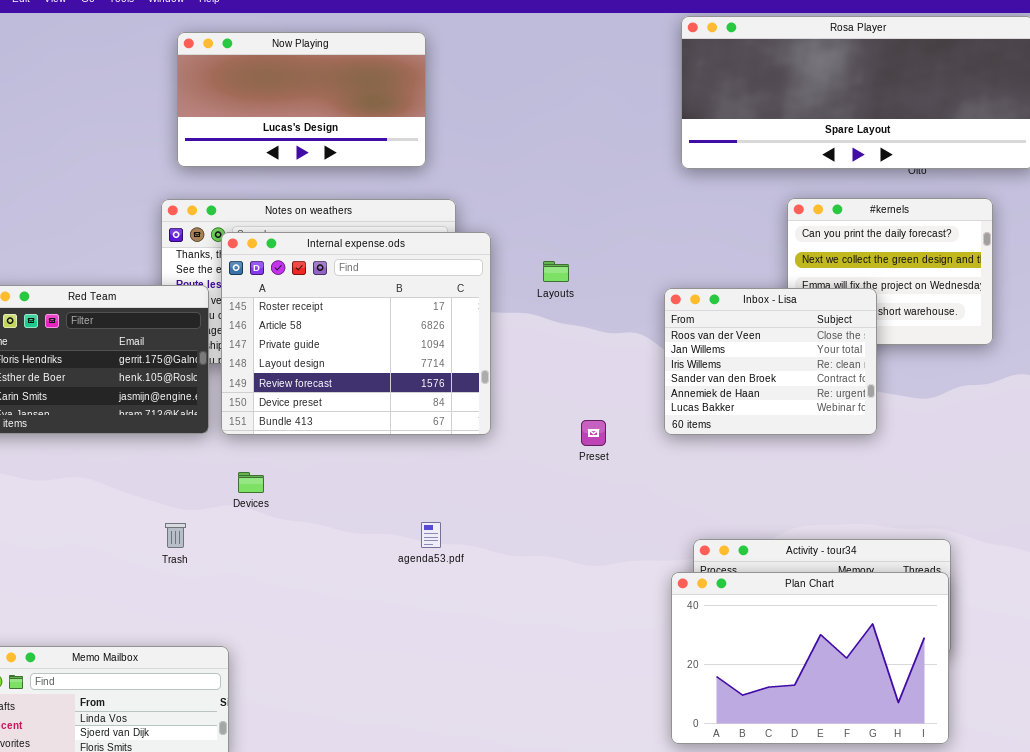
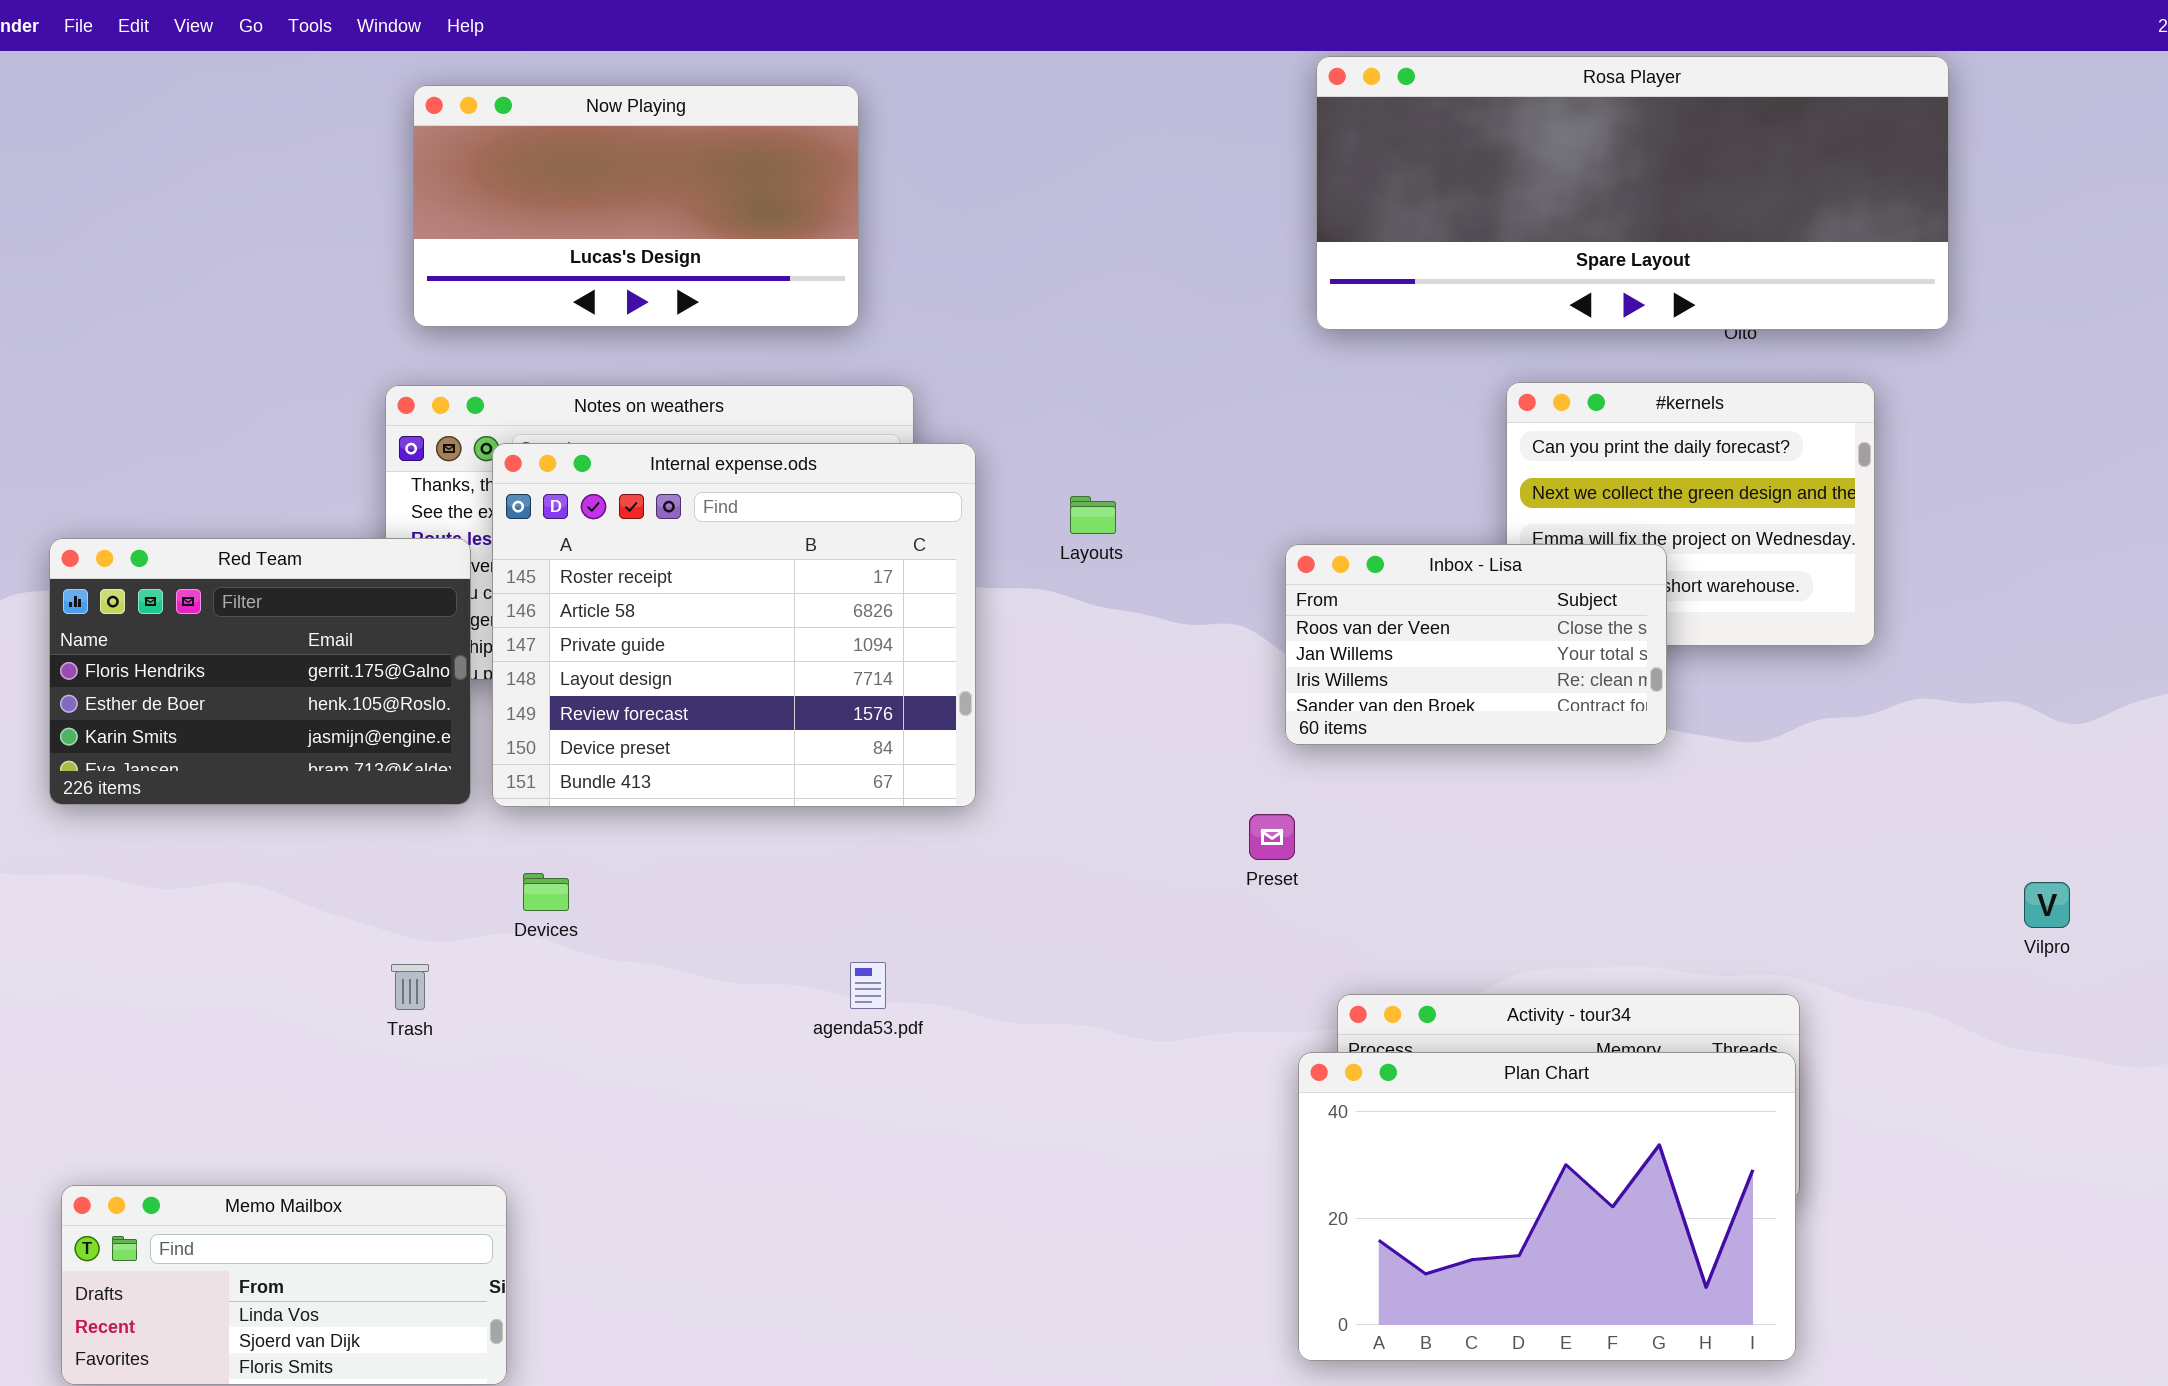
Inbox - Lisa: [664,288,877,435] -> [1285,544,1667,745], resized
Preset: [581,420,606,446] -> [1249,814,1295,860], moved

